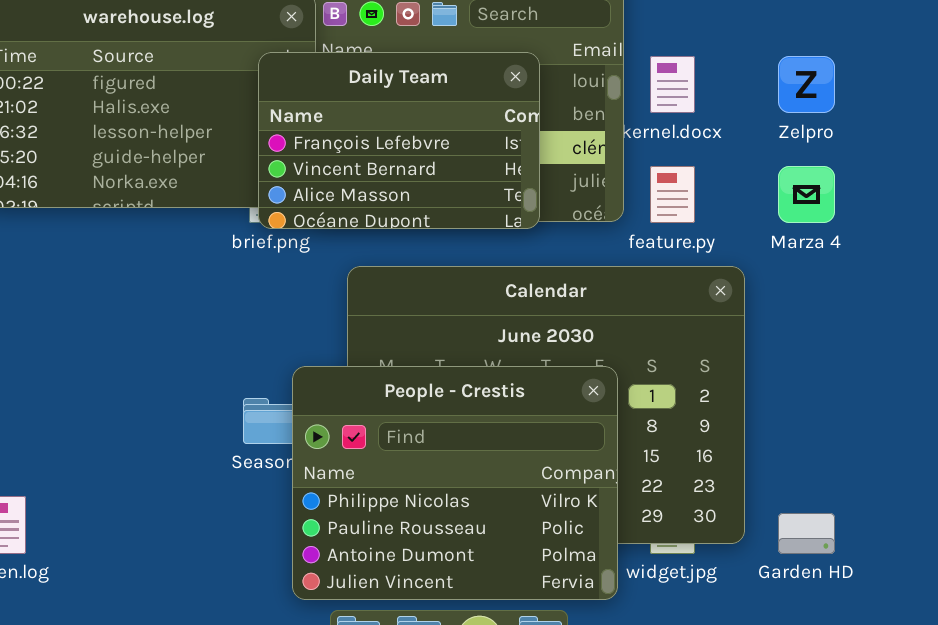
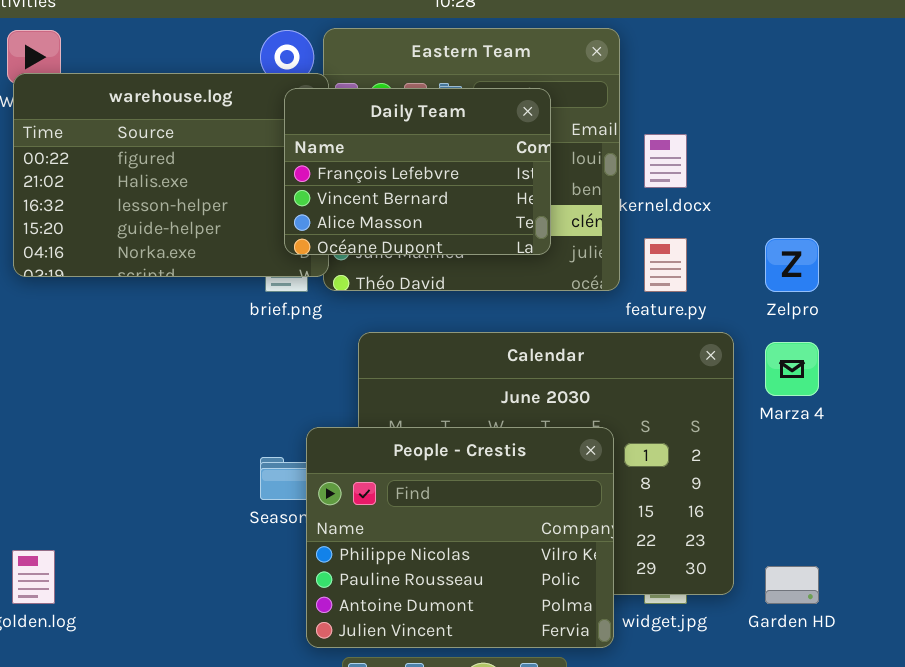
Daily Team: [258,52,540,229] -> [284,88,551,255], moved
Zelpro: [778,56,835,113] -> [765,238,819,292], moved
Marza 4: [778,166,835,223] -> [765,342,819,396], moved

